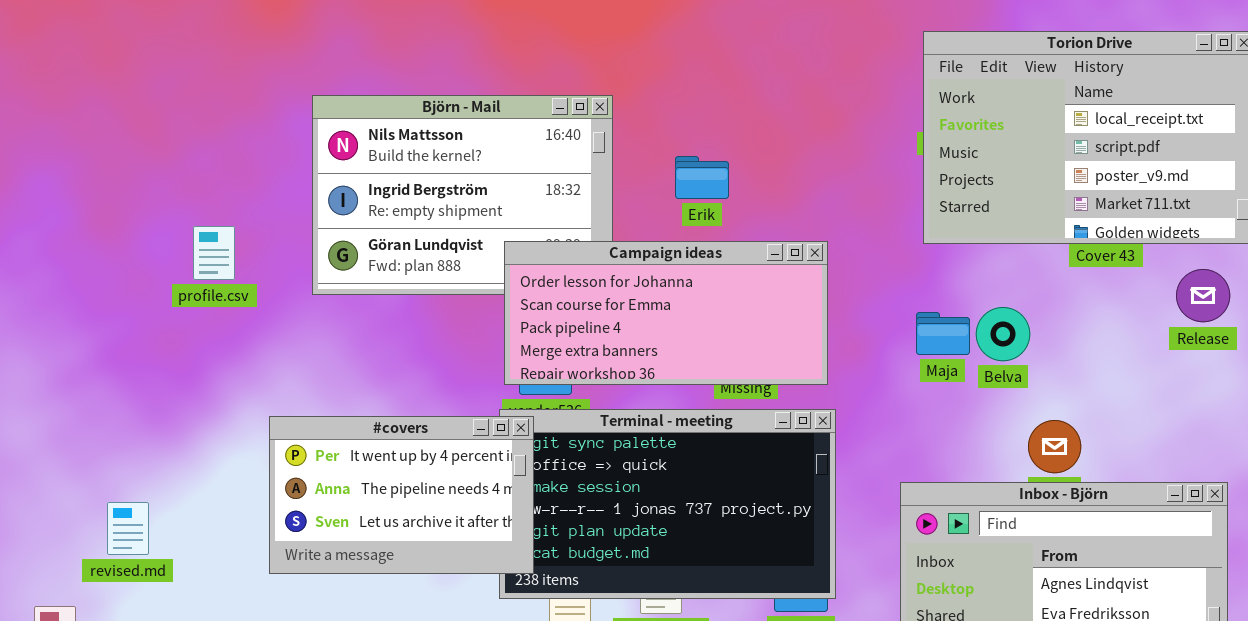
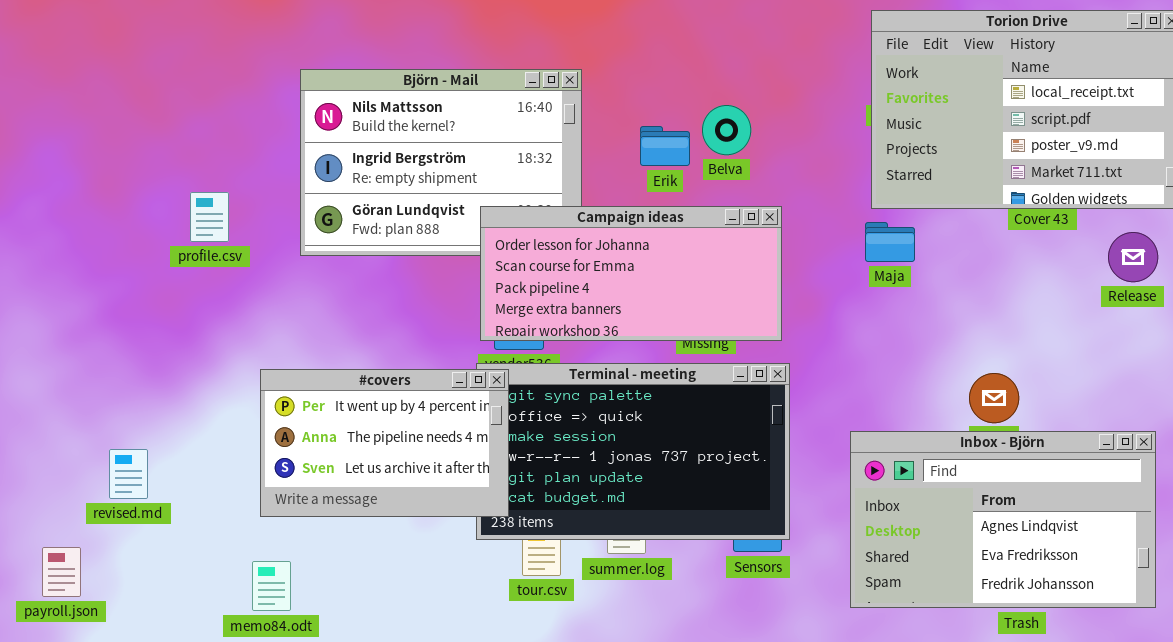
Belva: [976,307,1030,361] -> [702,105,751,155], moved
Maja: [916,312,970,355] -> [865,222,915,262], moved

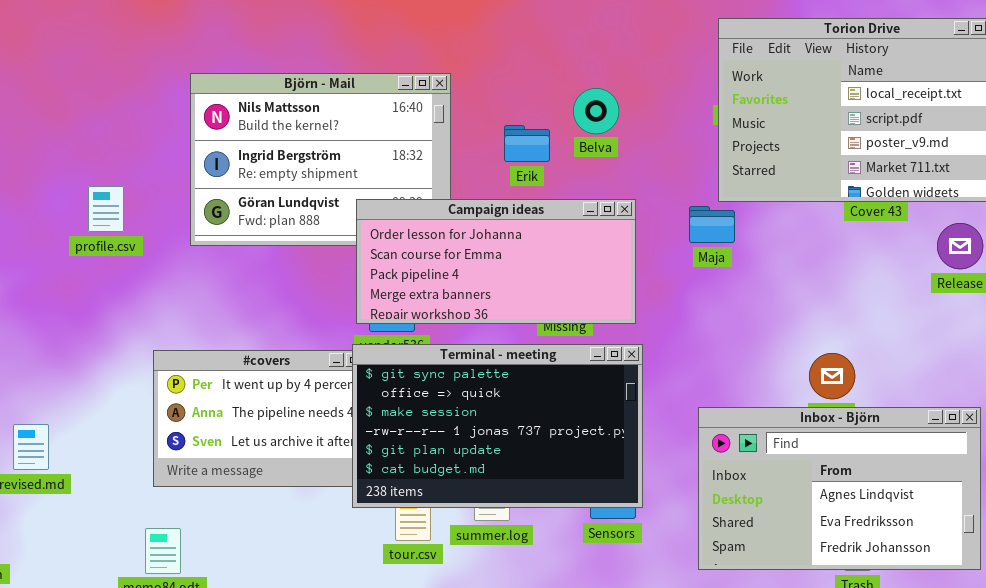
Belva: [702,105,751,155] -> [573,88,619,134], moved
Maja: [865,222,915,262] -> [689,206,735,243], moved
Terminal - meeting: [476,363,790,540] -> [352,344,643,508], raised

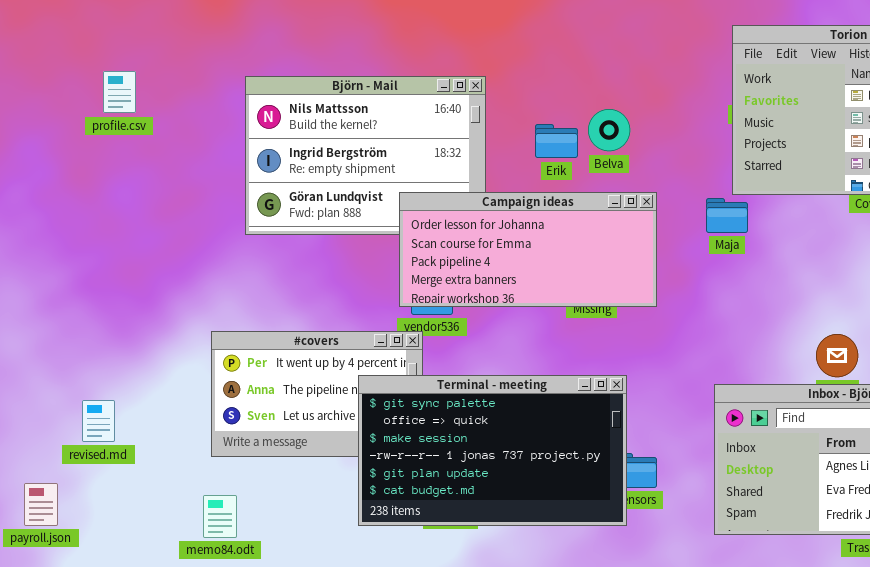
Belva: [573,88,619,134] -> [588,109,630,151], moved
profile.csv: [88,186,124,232] -> [103,71,136,113], moved
Terminal - meeting: [352,344,643,508] -> [358,375,627,526], moved

